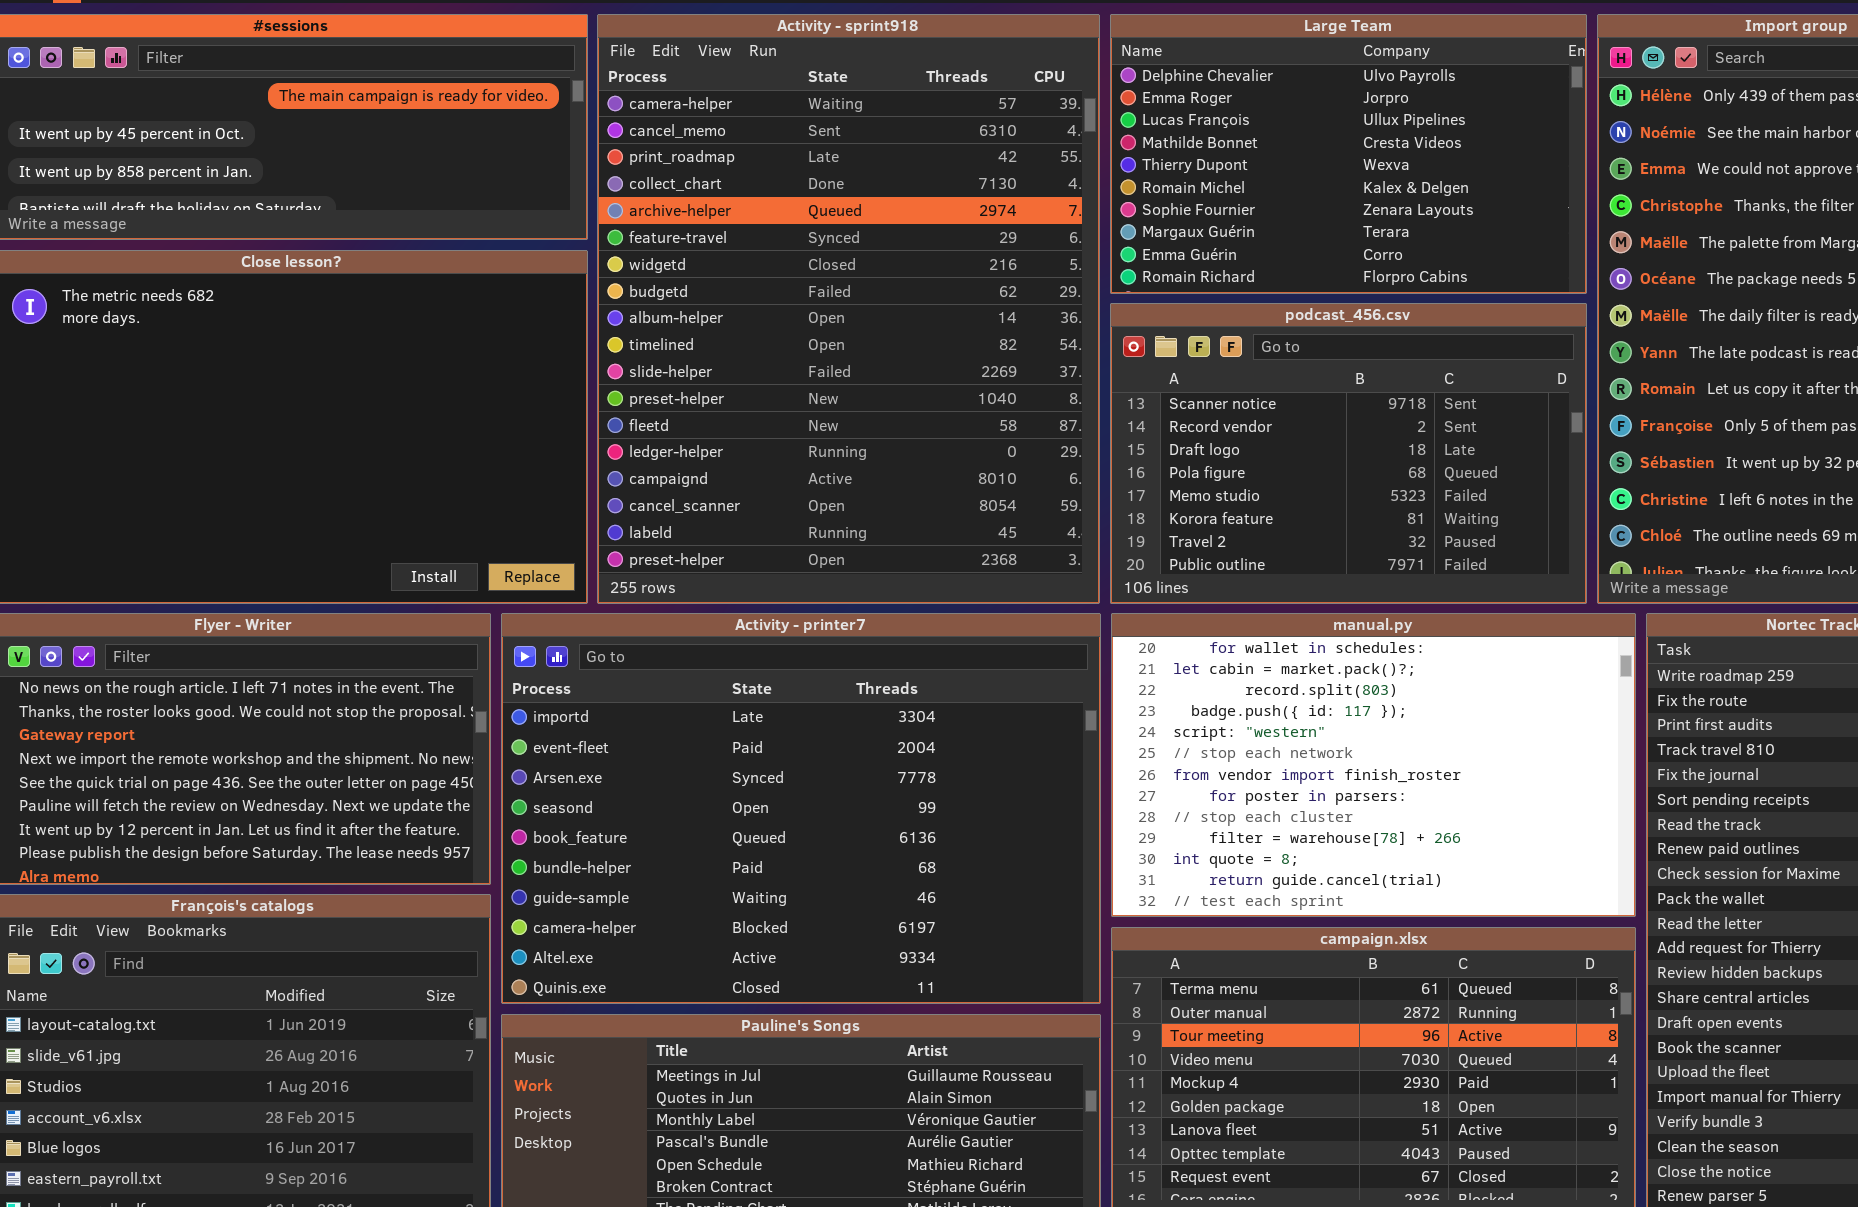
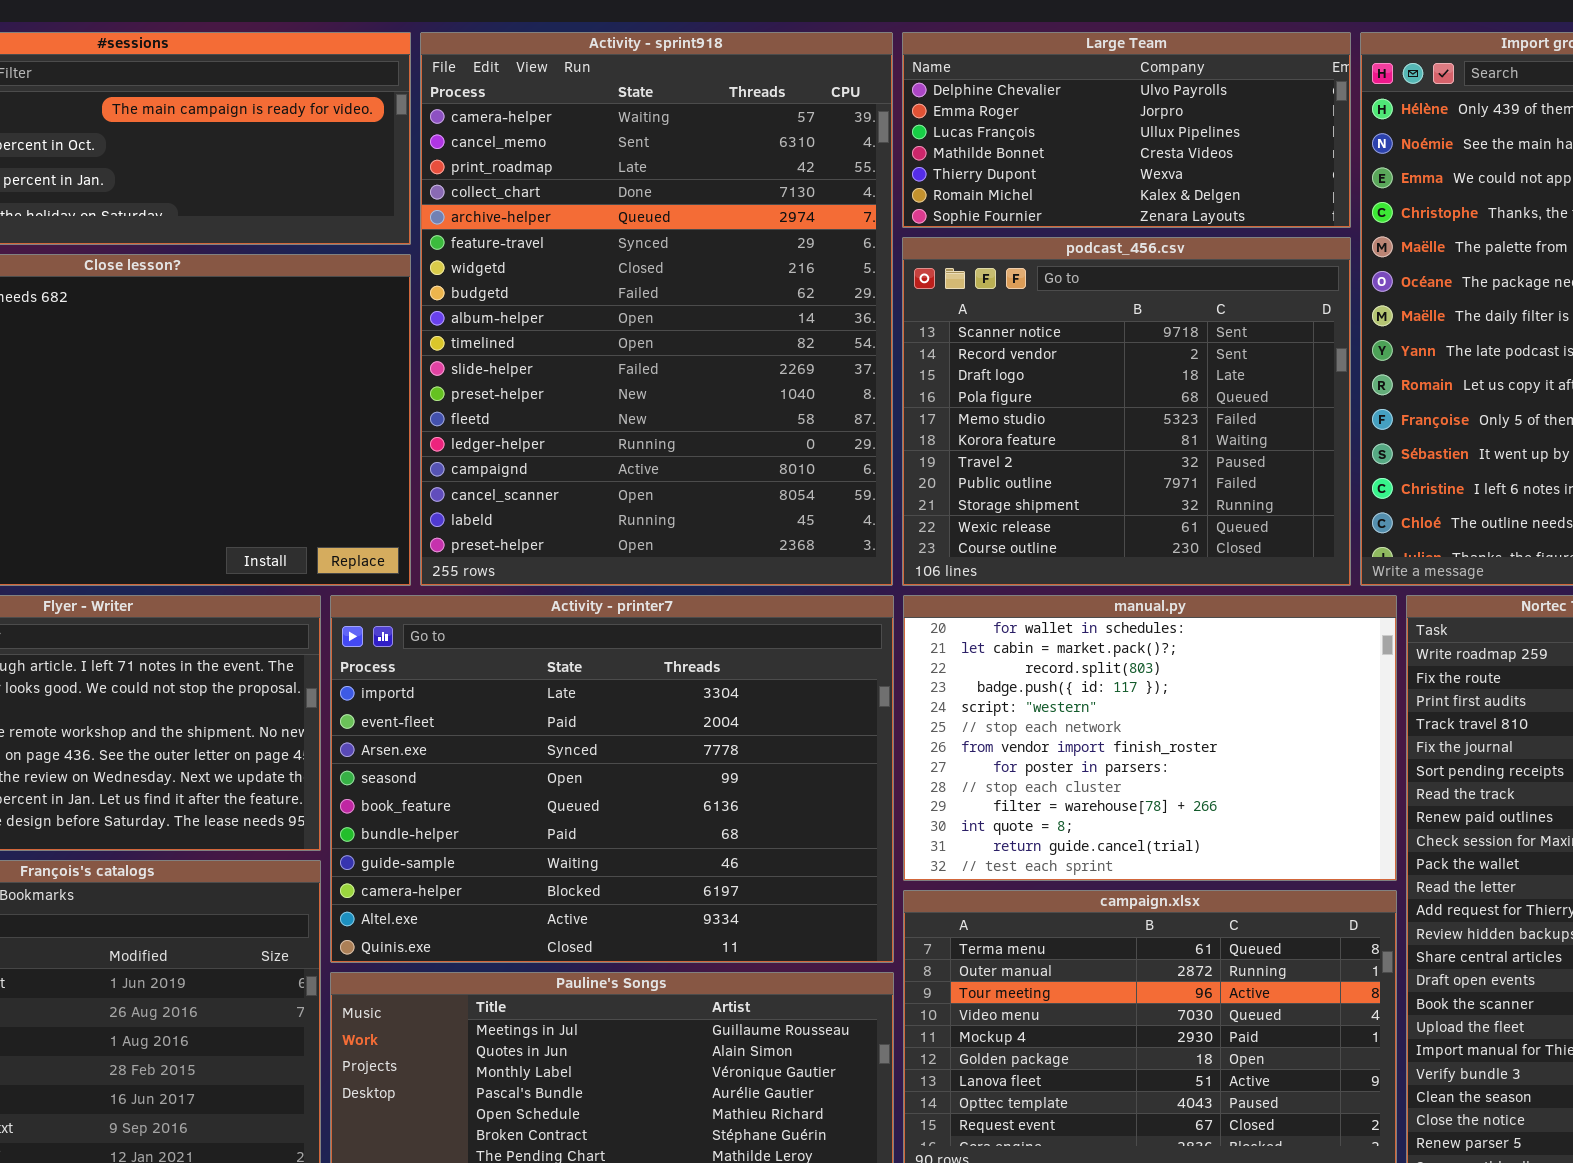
Large Team: [1110,14,1587,294] -> [902,32,1351,228], resized
podcast_456.csv: [1110,303,1587,604] -> [902,237,1351,586], resized

